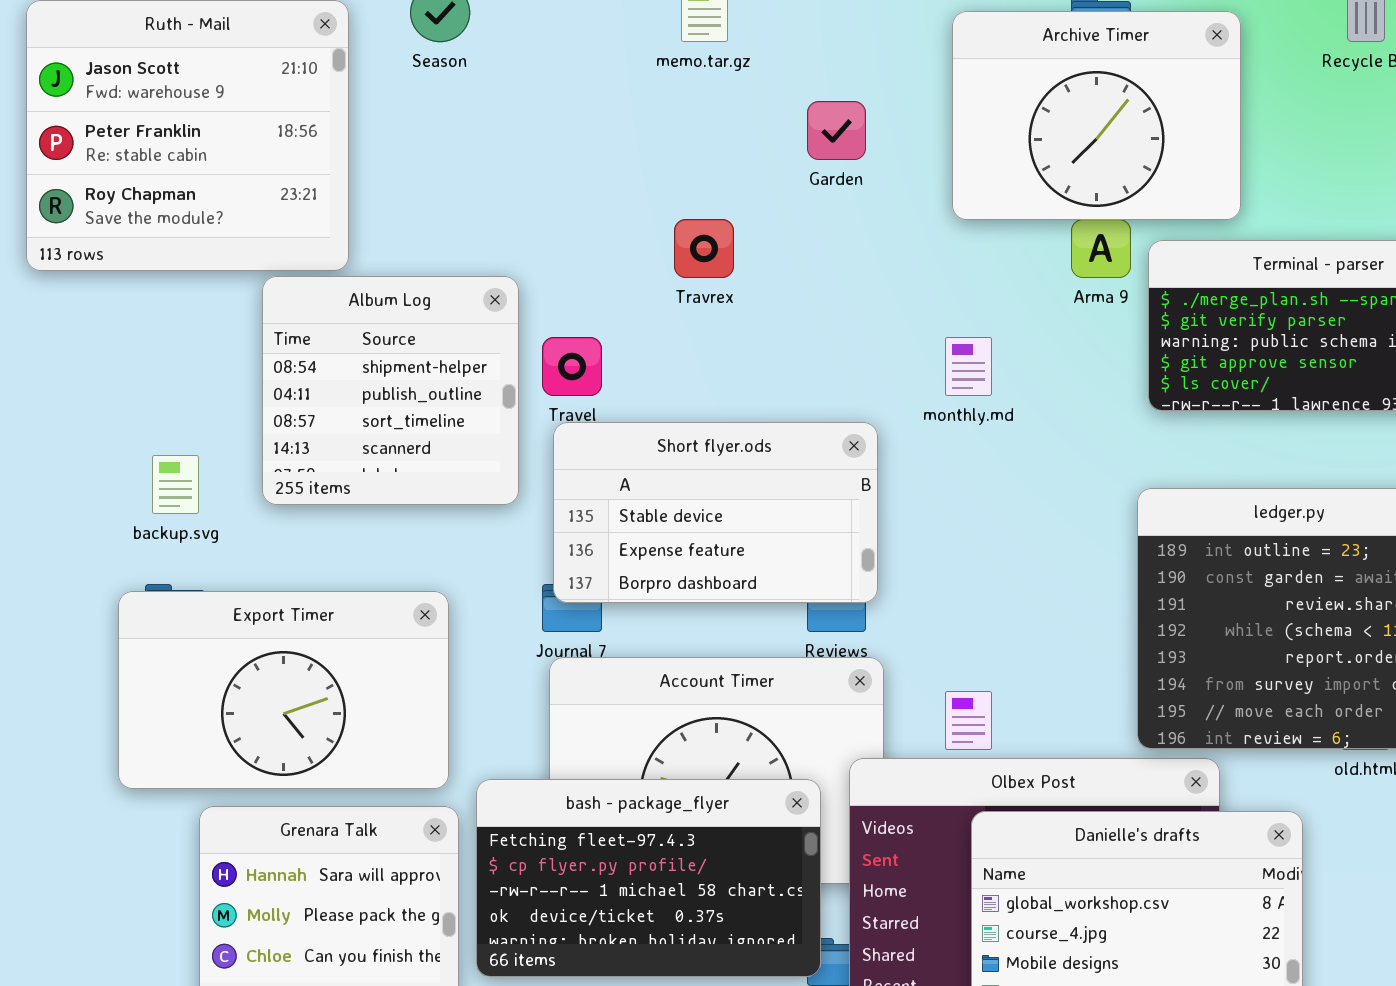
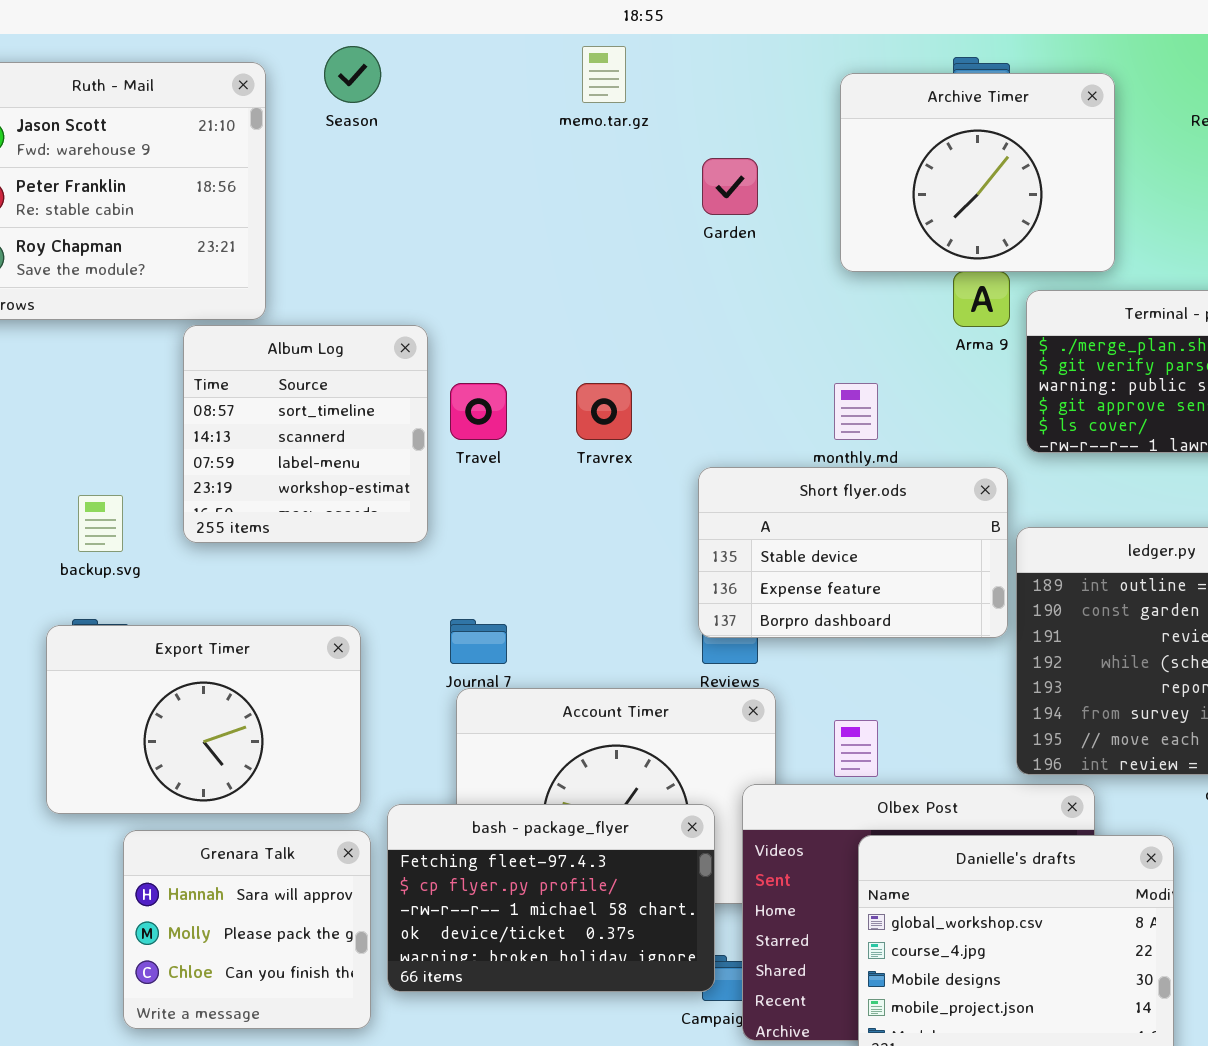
Travrex: [674,219,734,278] -> [576,383,632,440], moved
Album Log: [262,276,519,505] -> [183,325,428,543], scrolled down 2 rows
Short flyer.ods: [553,422,878,603] -> [698,467,1008,638], moved

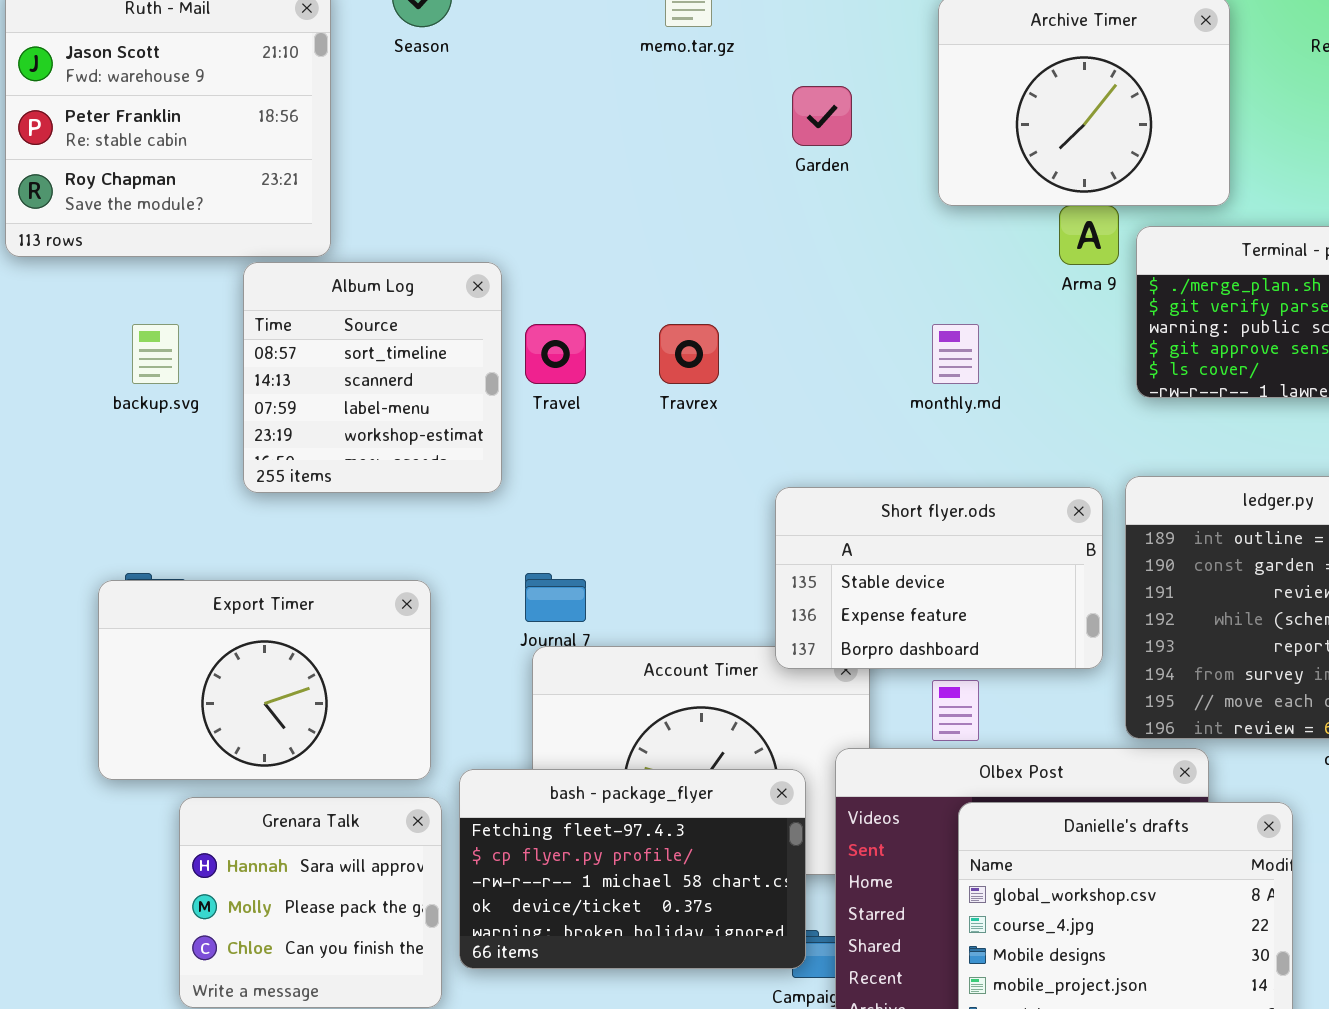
Short flyer.ods: [698,467,1008,638] -> [775,487,1103,669], moved
backup.svg: [78,495,123,552] -> [132,324,179,384], moved

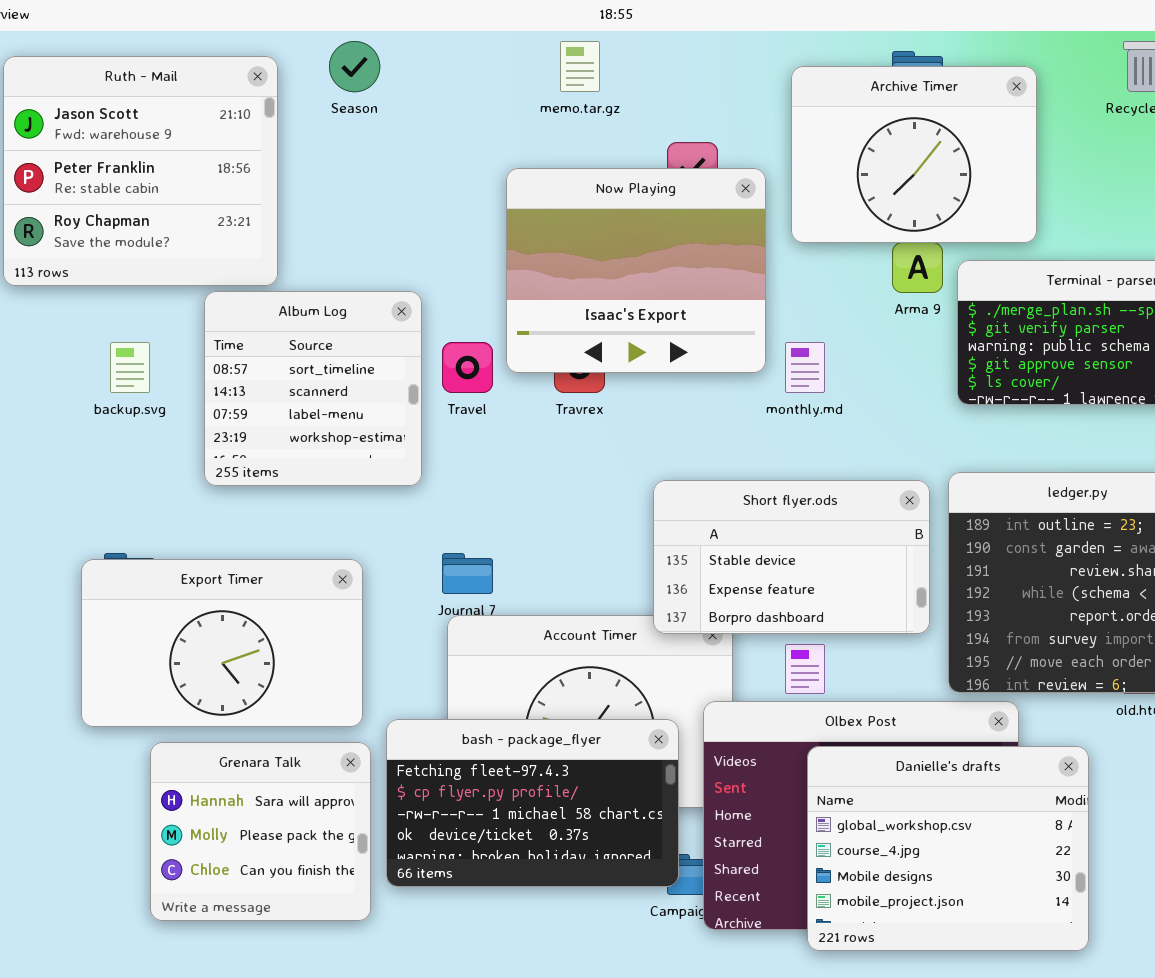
Now Playing: none -> [506,168,766,373], opened

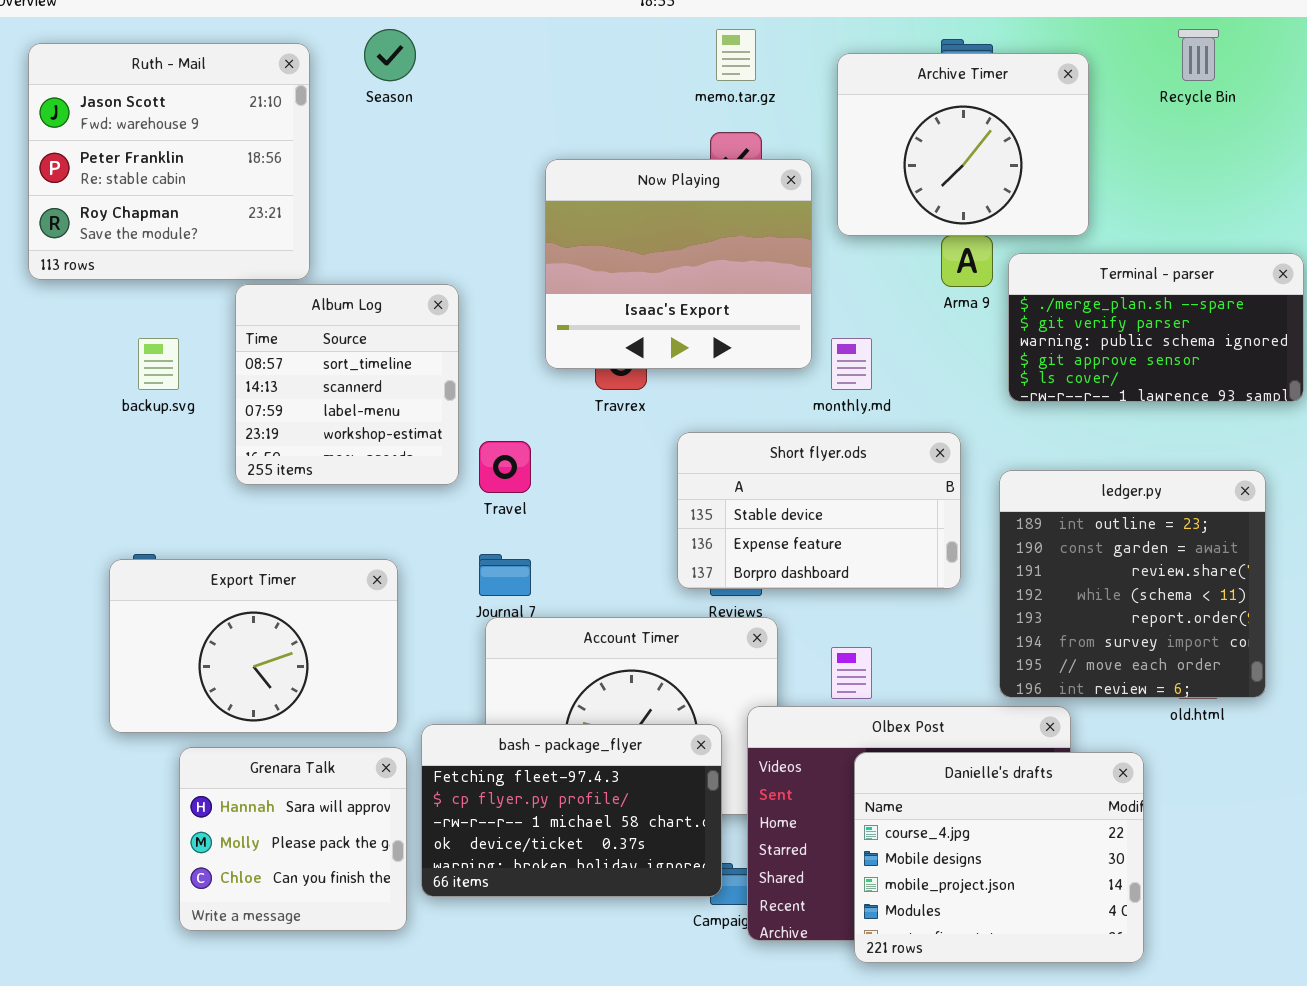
memo.tar.gz: [560,41,600,92] -> [716,29,756,81], moved
Travel: [442,342,493,393] -> [479,441,531,493], moved
Short flyer.ods: [653,480,930,634] -> [677,432,961,589], moved
Danielle's drafts: [807,746,1089,951] -> [854,752,1144,963], scrolled down 1 row

